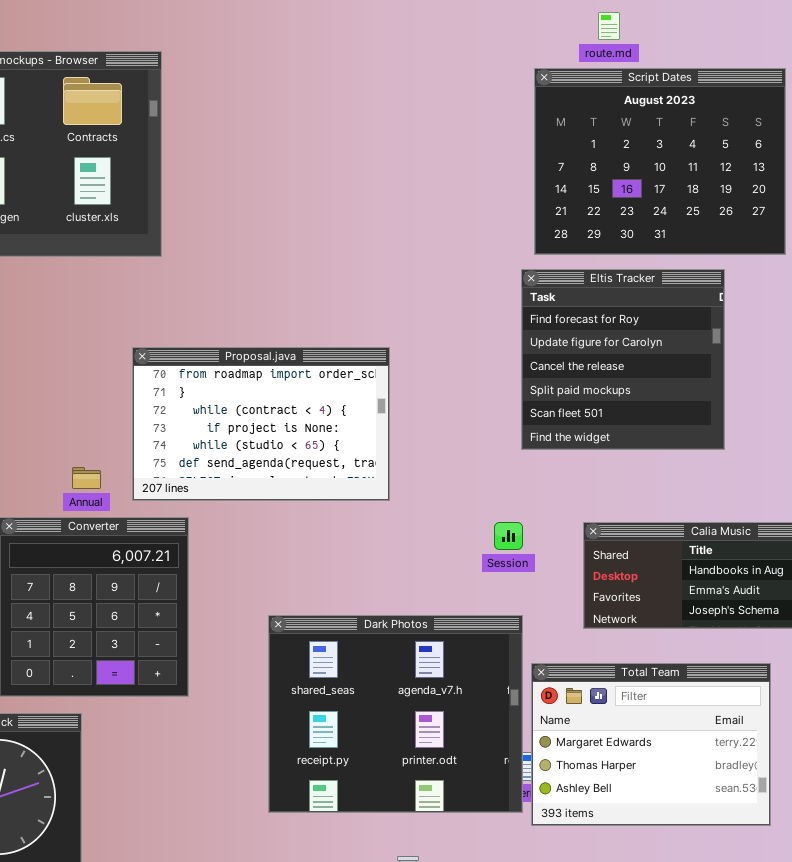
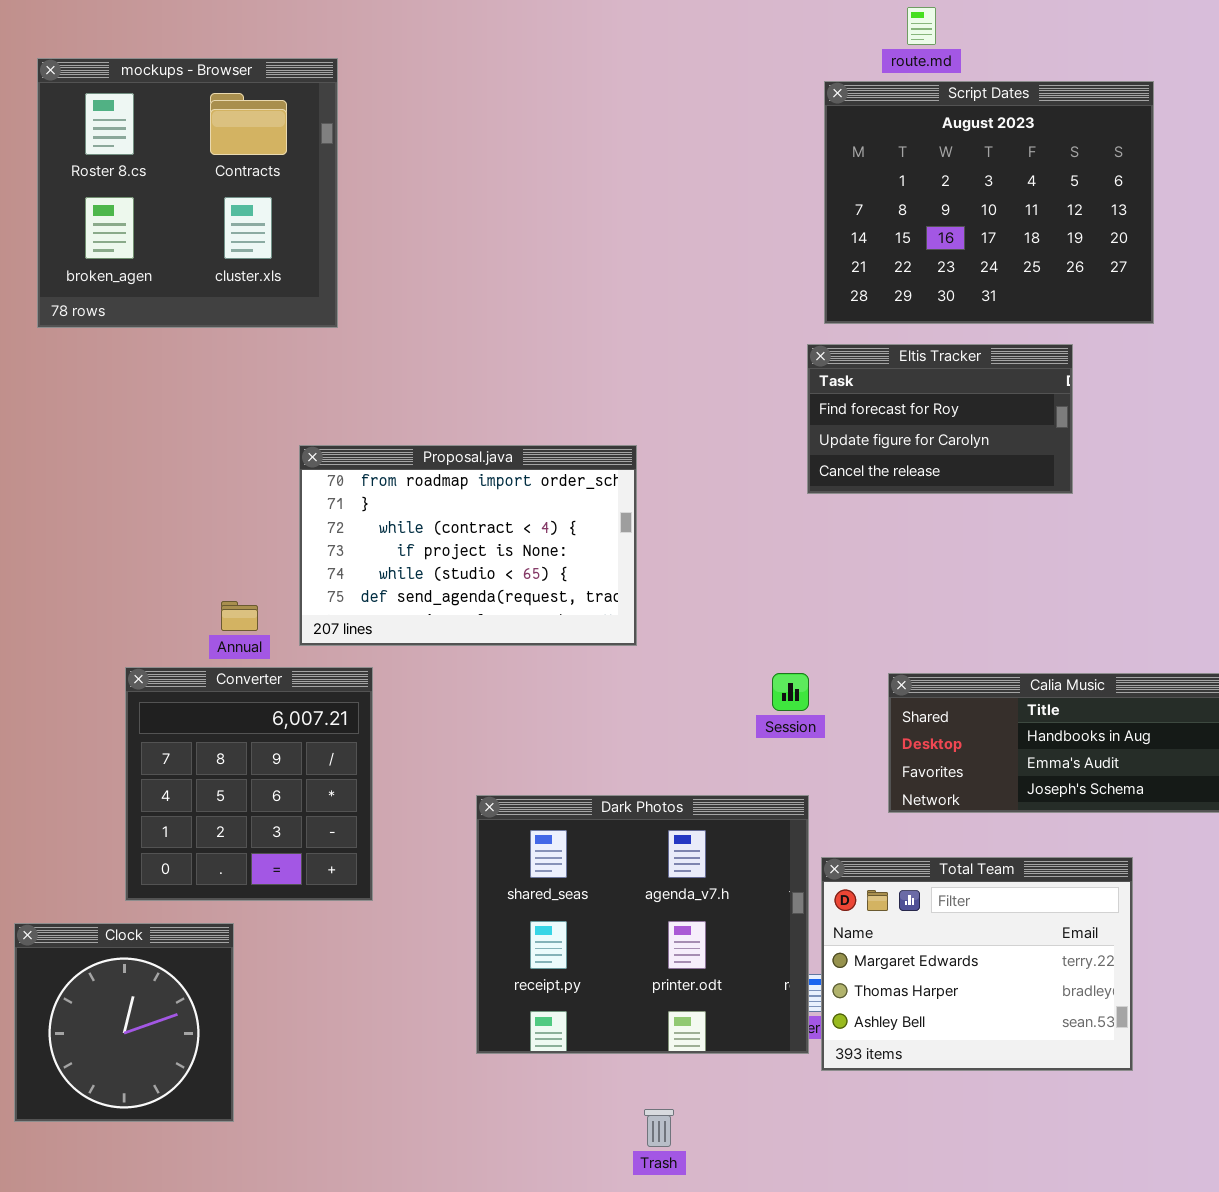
Eltis Tracker: [521,269,725,450] -> [807,344,1073,494], resized

